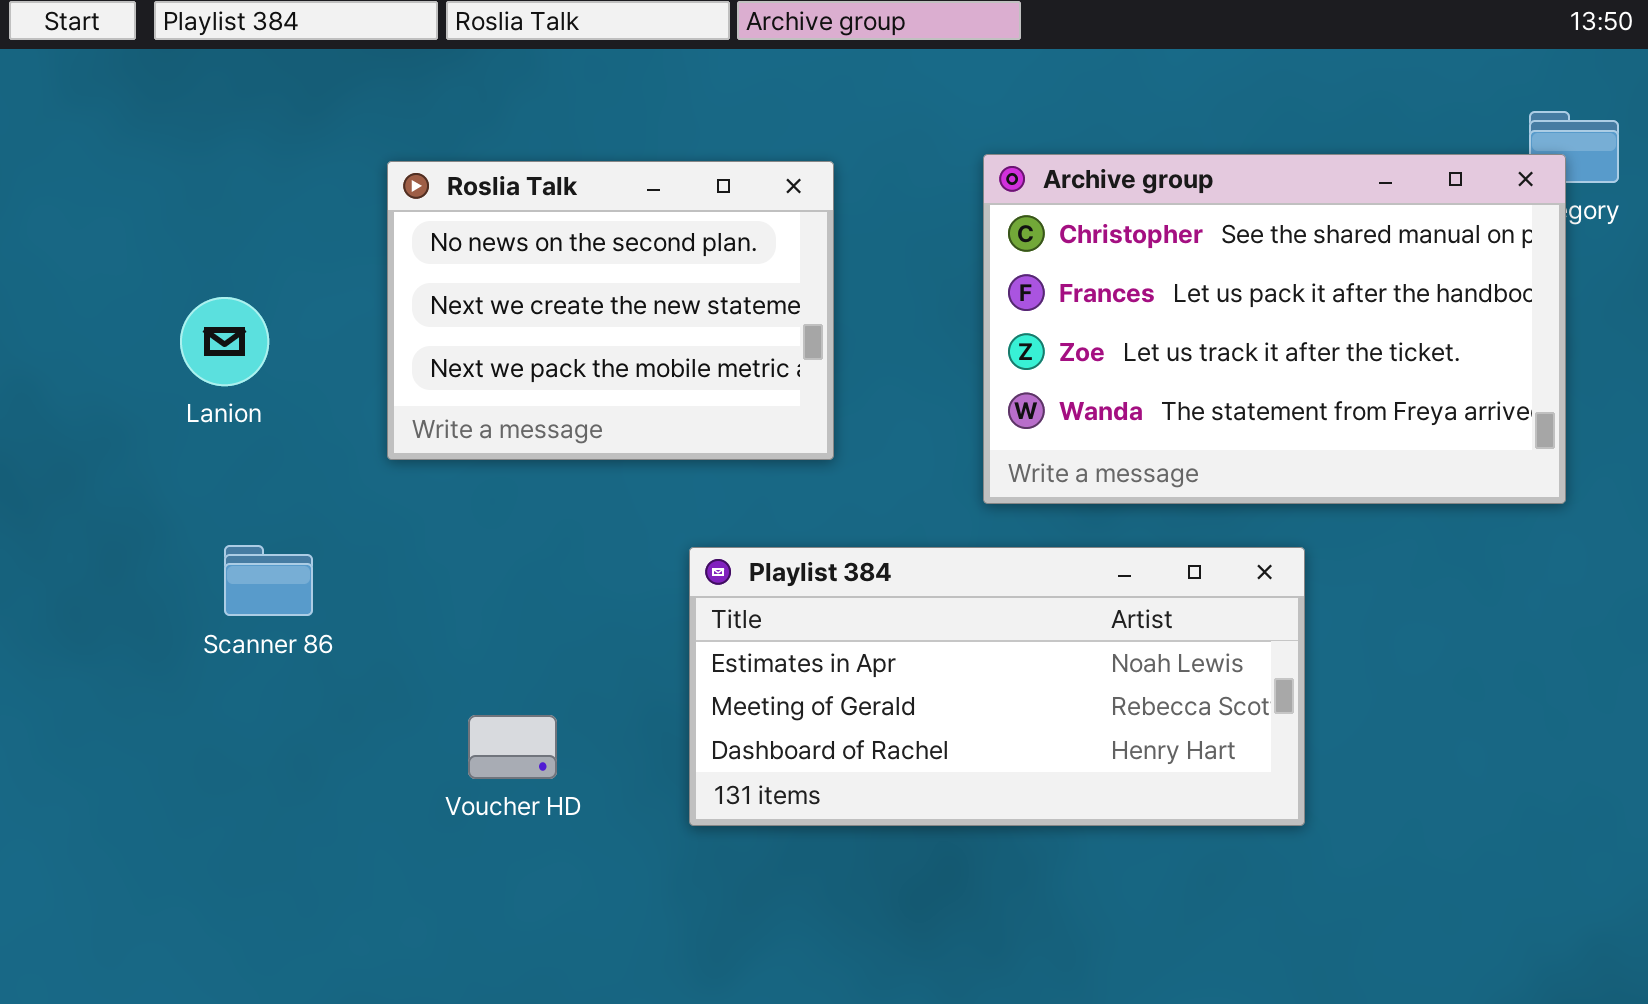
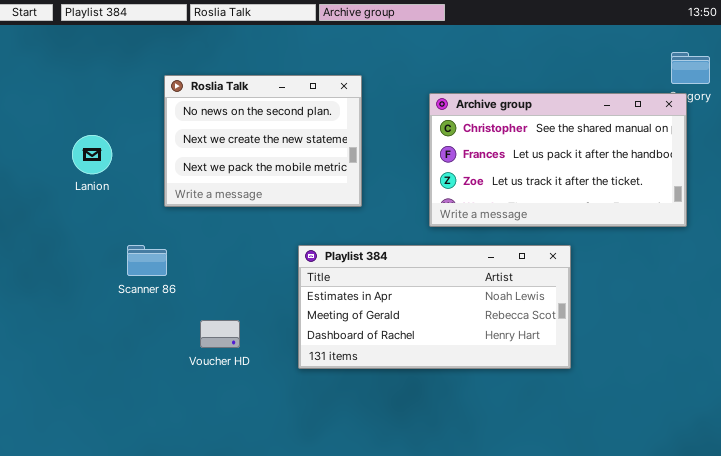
Archive group: [983,154,1566,504] -> [429,93,687,227], resized
Scanner 86: [224,545,313,616] -> [127,245,167,276], moved

